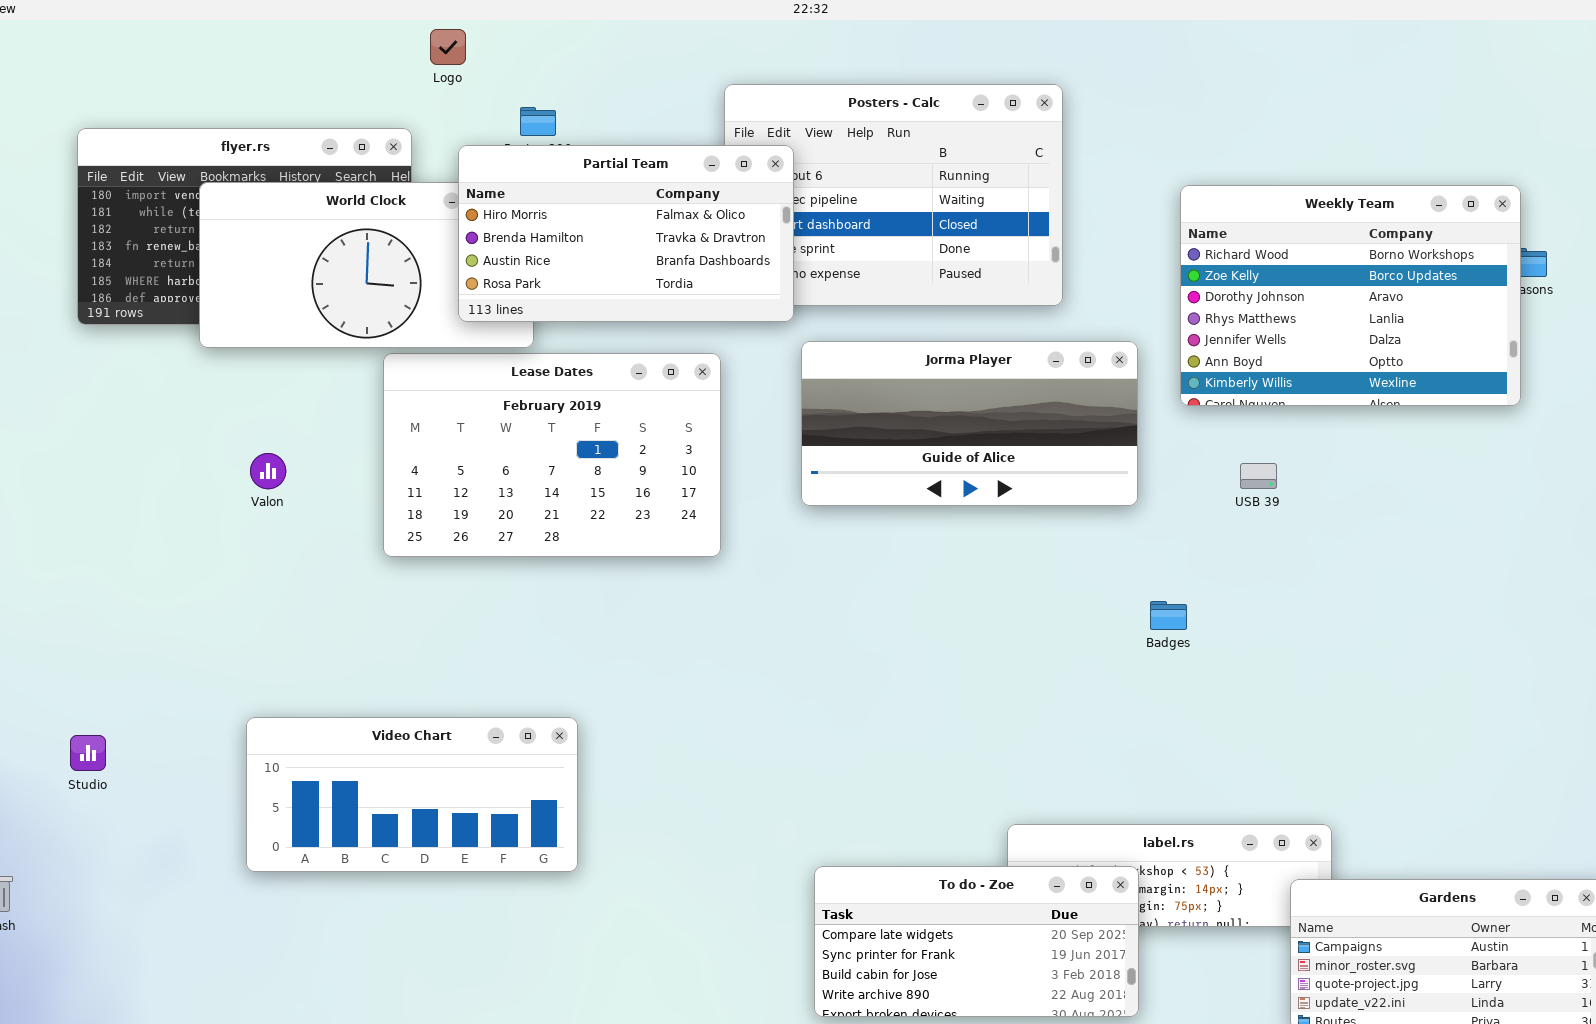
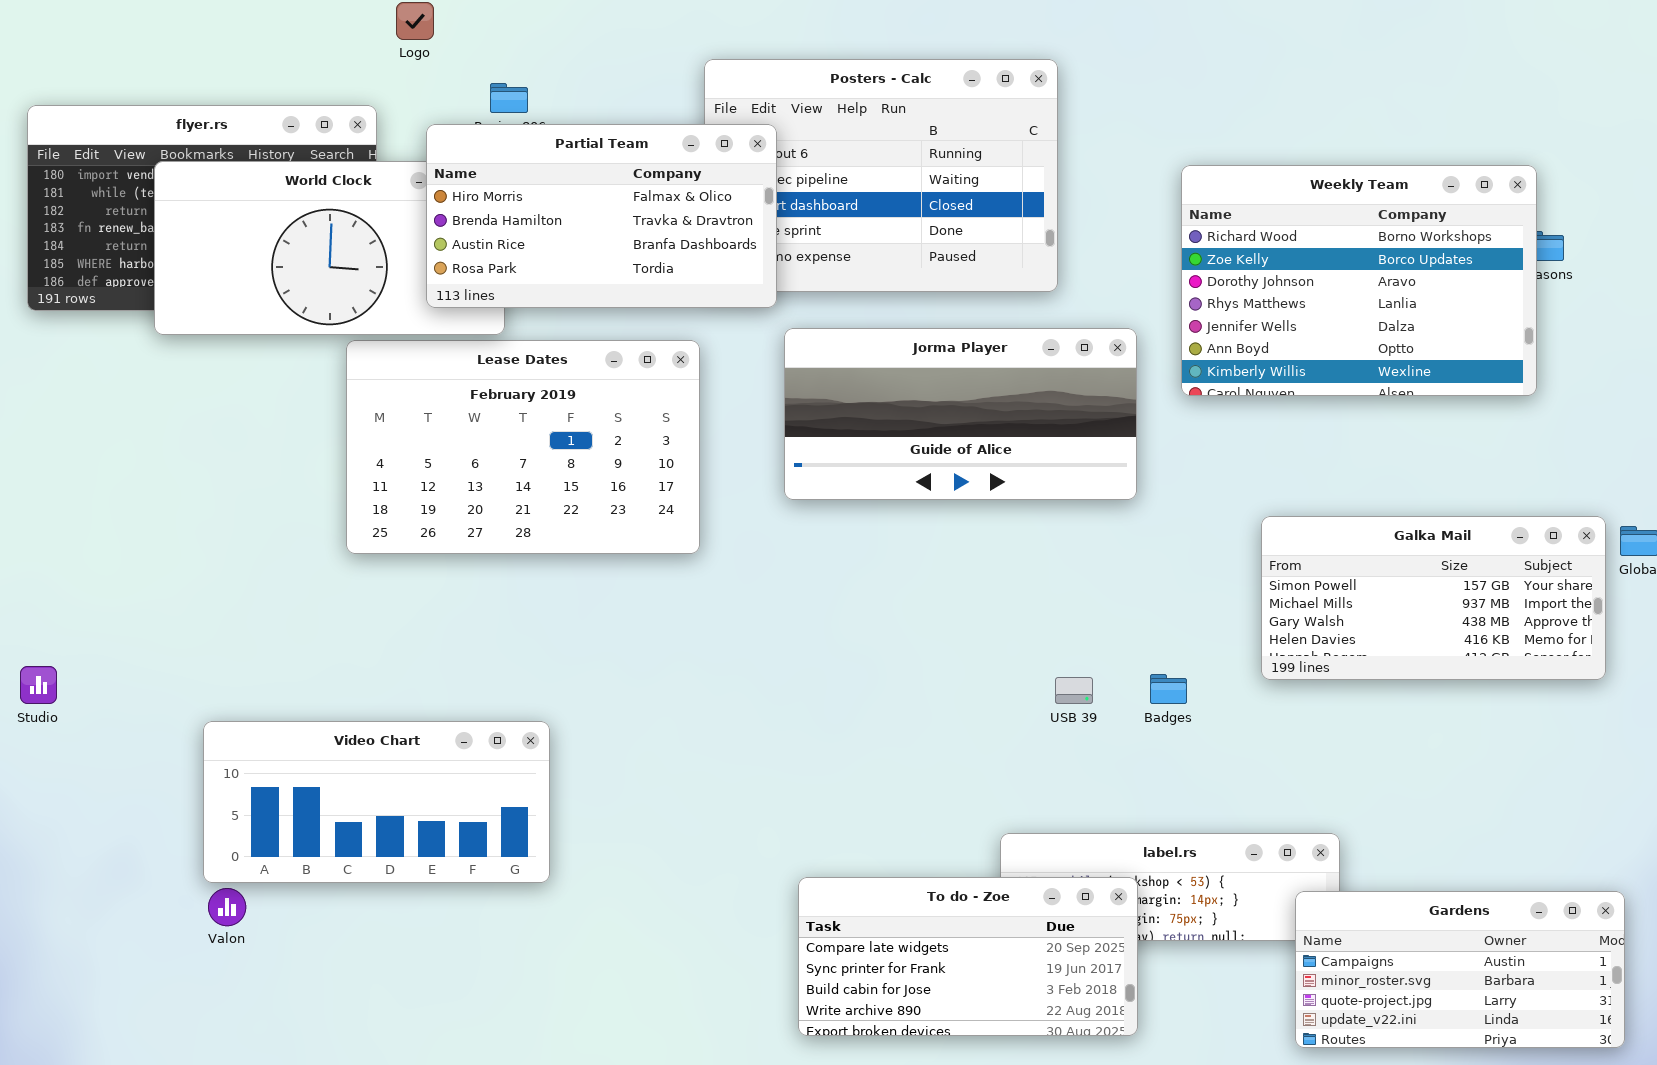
Valon: [250,453,286,489] -> [208,888,246,926], moved
USB 39: [1240,463,1277,489] -> [1055,677,1093,704], moved
Galka Mail: none -> [1261,516,1606,680], opened
Badges: [1150,601,1187,630] -> [1150,674,1187,704], moved
Studio: [70,735,106,771] -> [20,666,57,704], moved

